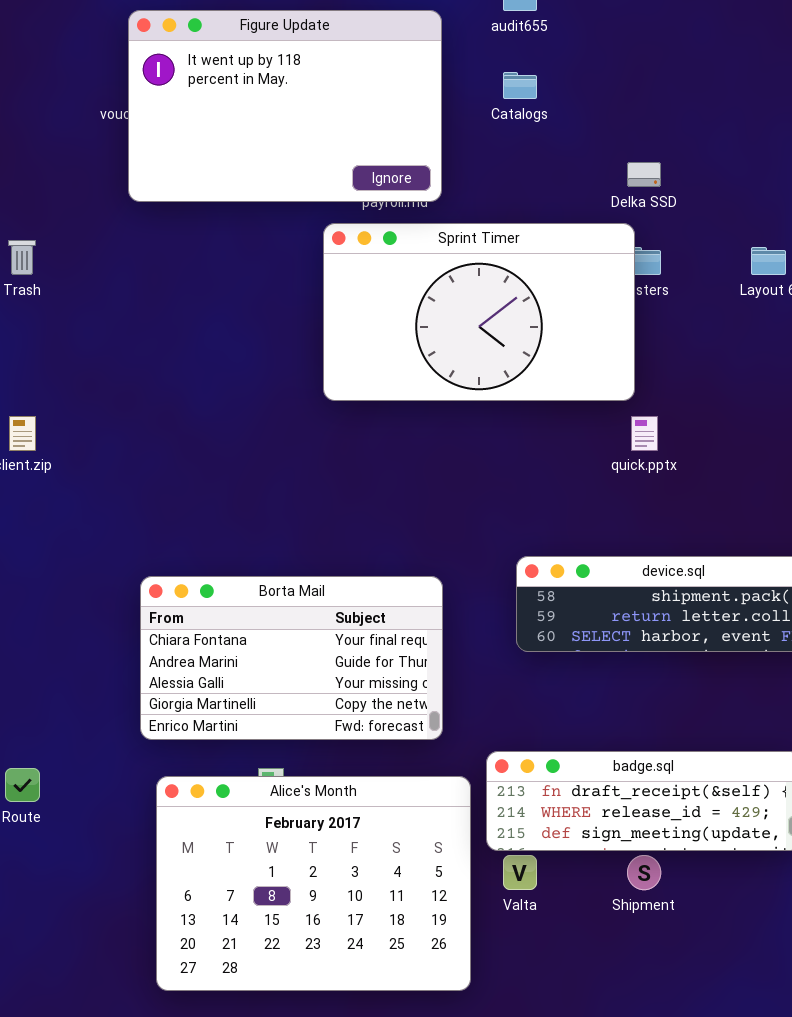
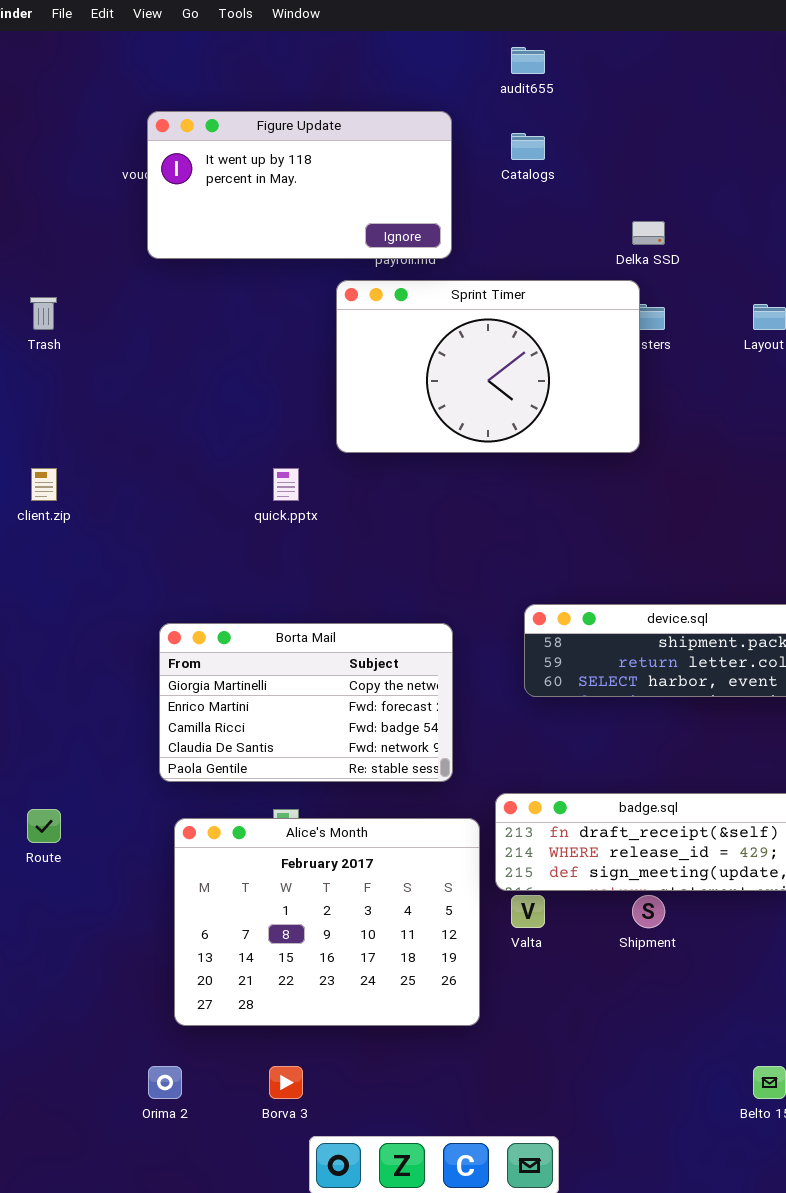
Figure Update: [128,10,442,202] -> [147,111,452,259], resized
quick.pptx: [631,416,658,451] -> [273,468,299,501], moved
Borta Mail: [140,576,443,740] -> [159,623,453,782], scrolled down 3 rows

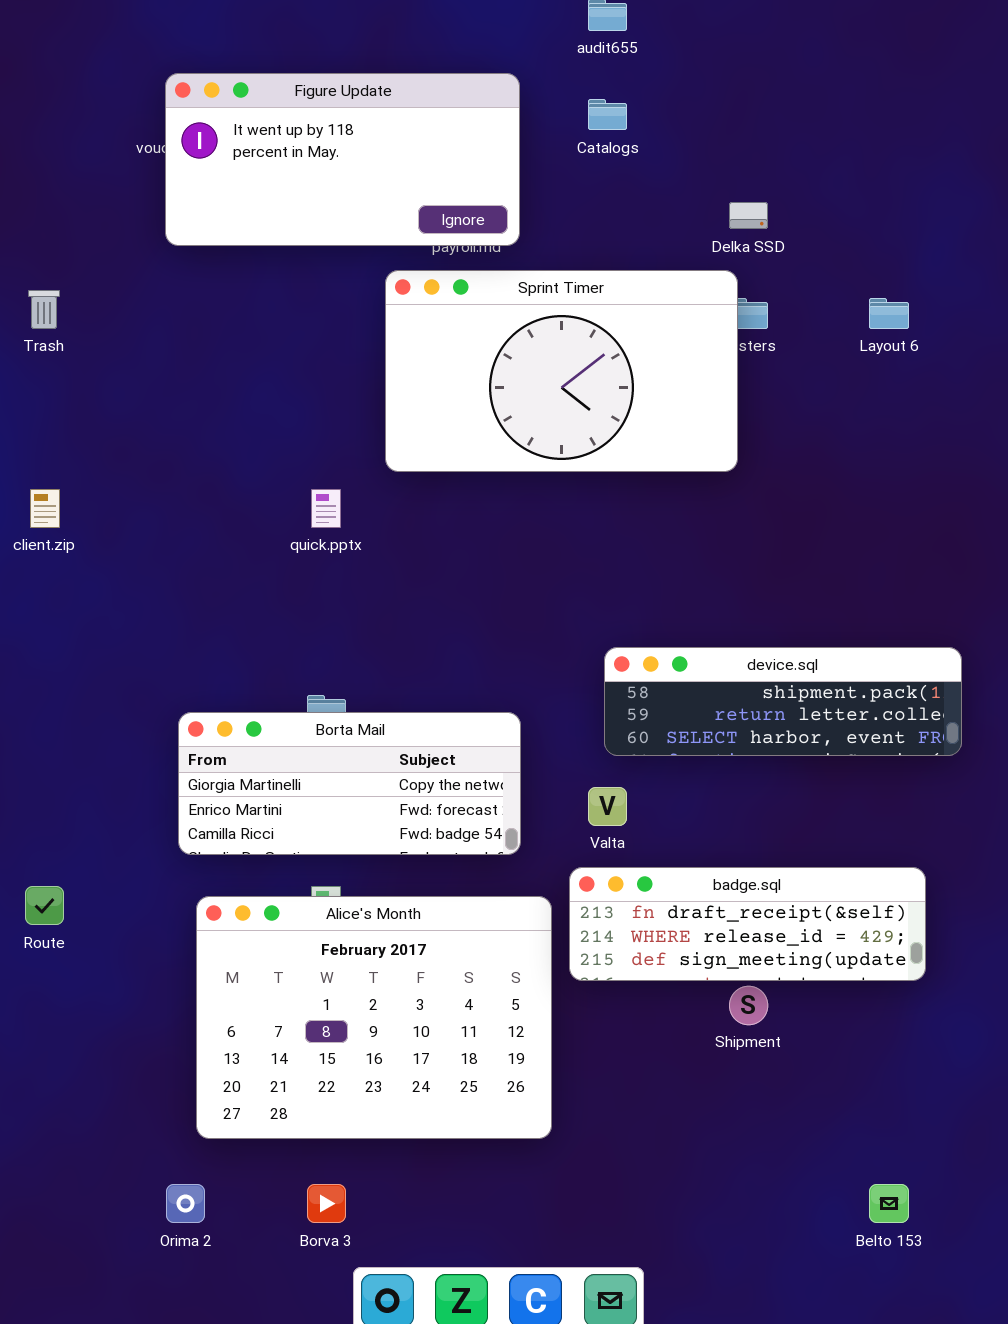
Borta Mail: [159,623,453,782] -> [178,712,521,855], resized
Valta: [511,895,545,928] -> [588,787,627,826], moved

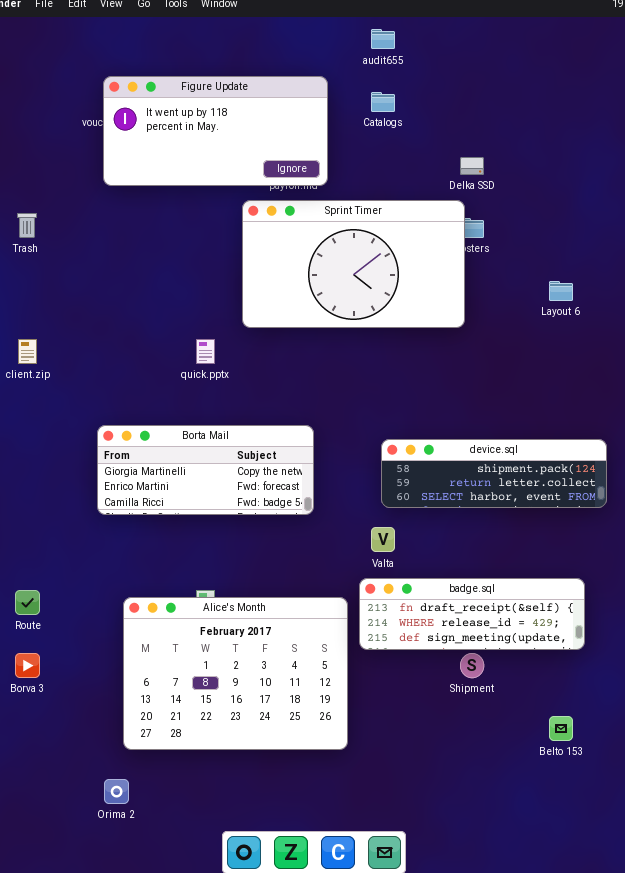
Layout 6: [869,298,909,329] -> [549,281,573,301], moved
Borta Mail: [178,712,521,855] -> [97,425,314,515], moved
Borva 3: [307,1184,346,1223] -> [15,653,40,678], moved
Belto 153: [869,1184,909,1223] -> [549,716,573,741], moved

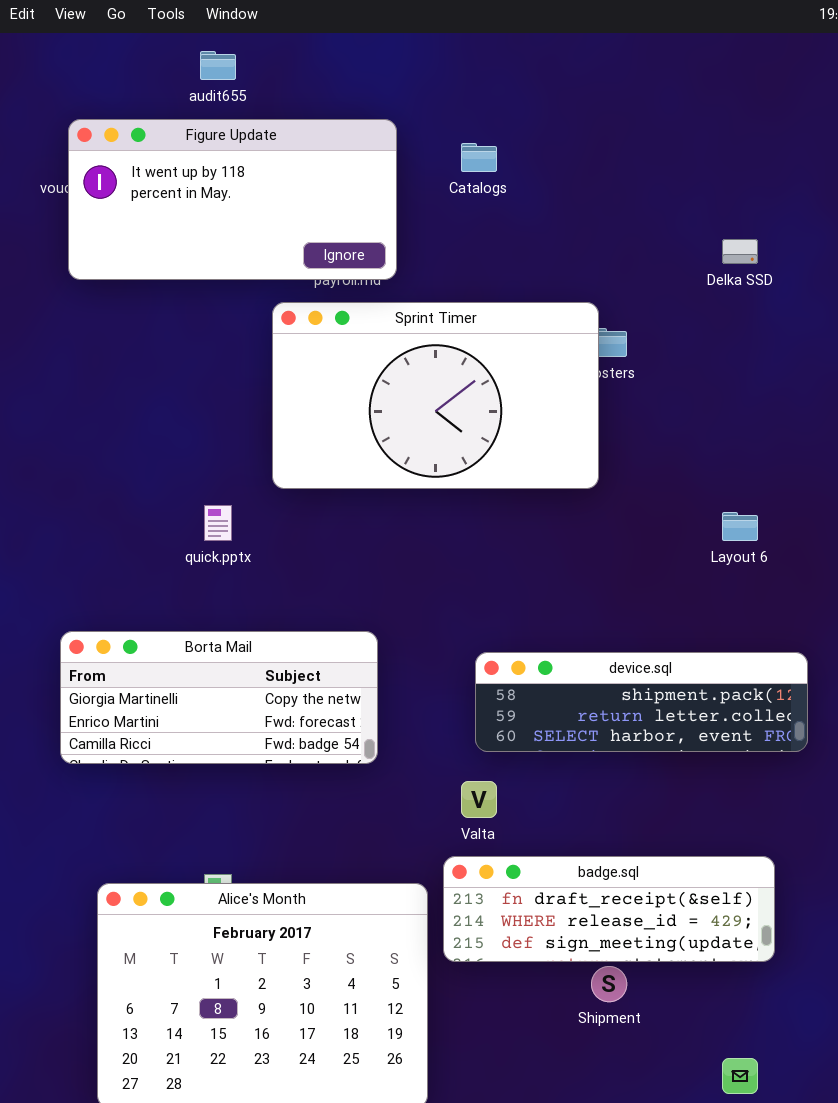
audit655: [371,29,395,49] -> [200,51,236,80], moved
Delka SSD: [460,157,484,175] -> [722,239,758,264], moved
Layout 6: [549,281,573,301] -> [722,512,758,541], moved

